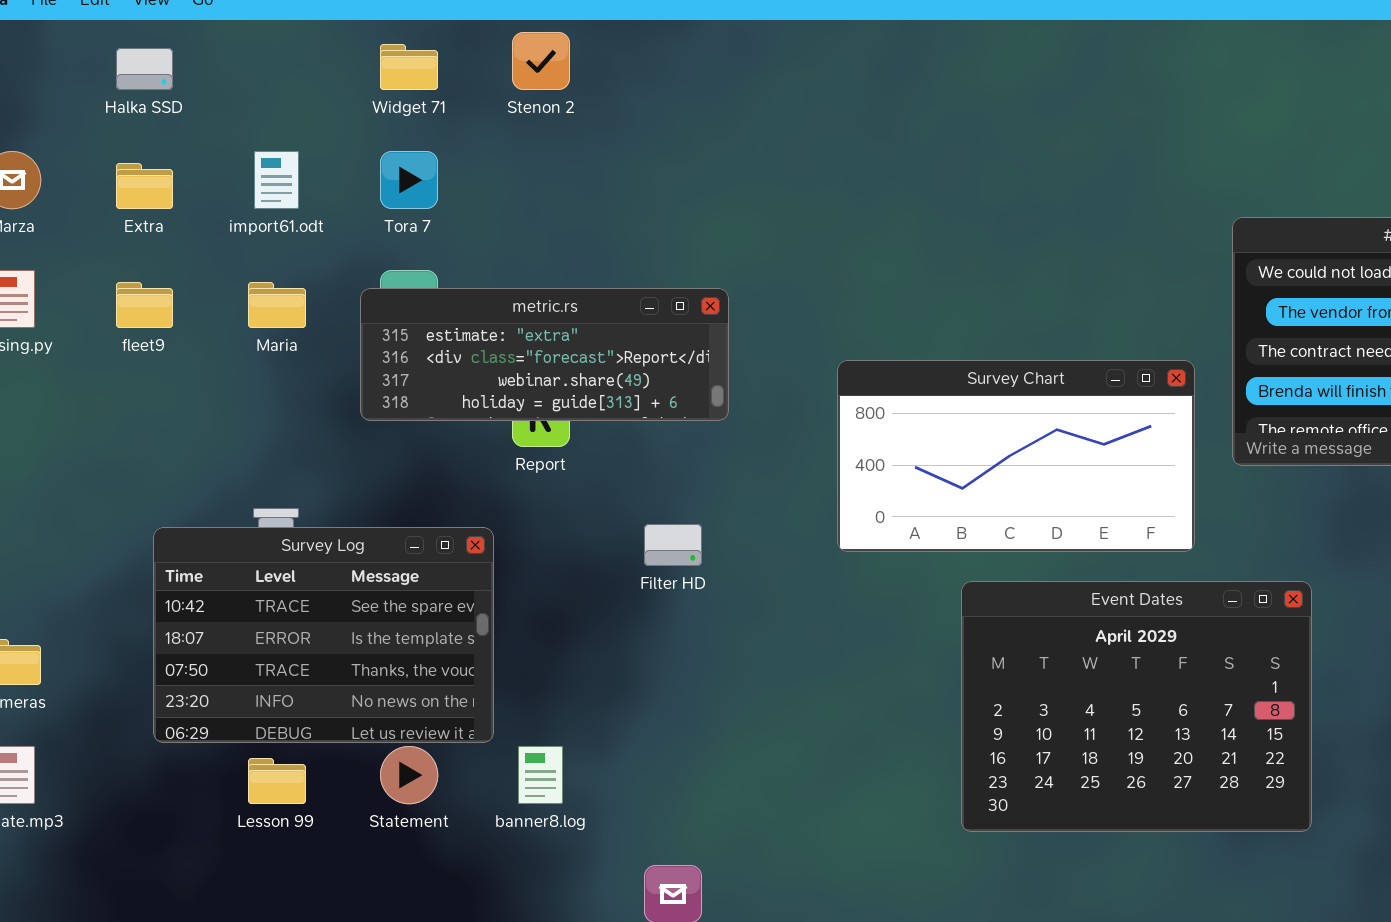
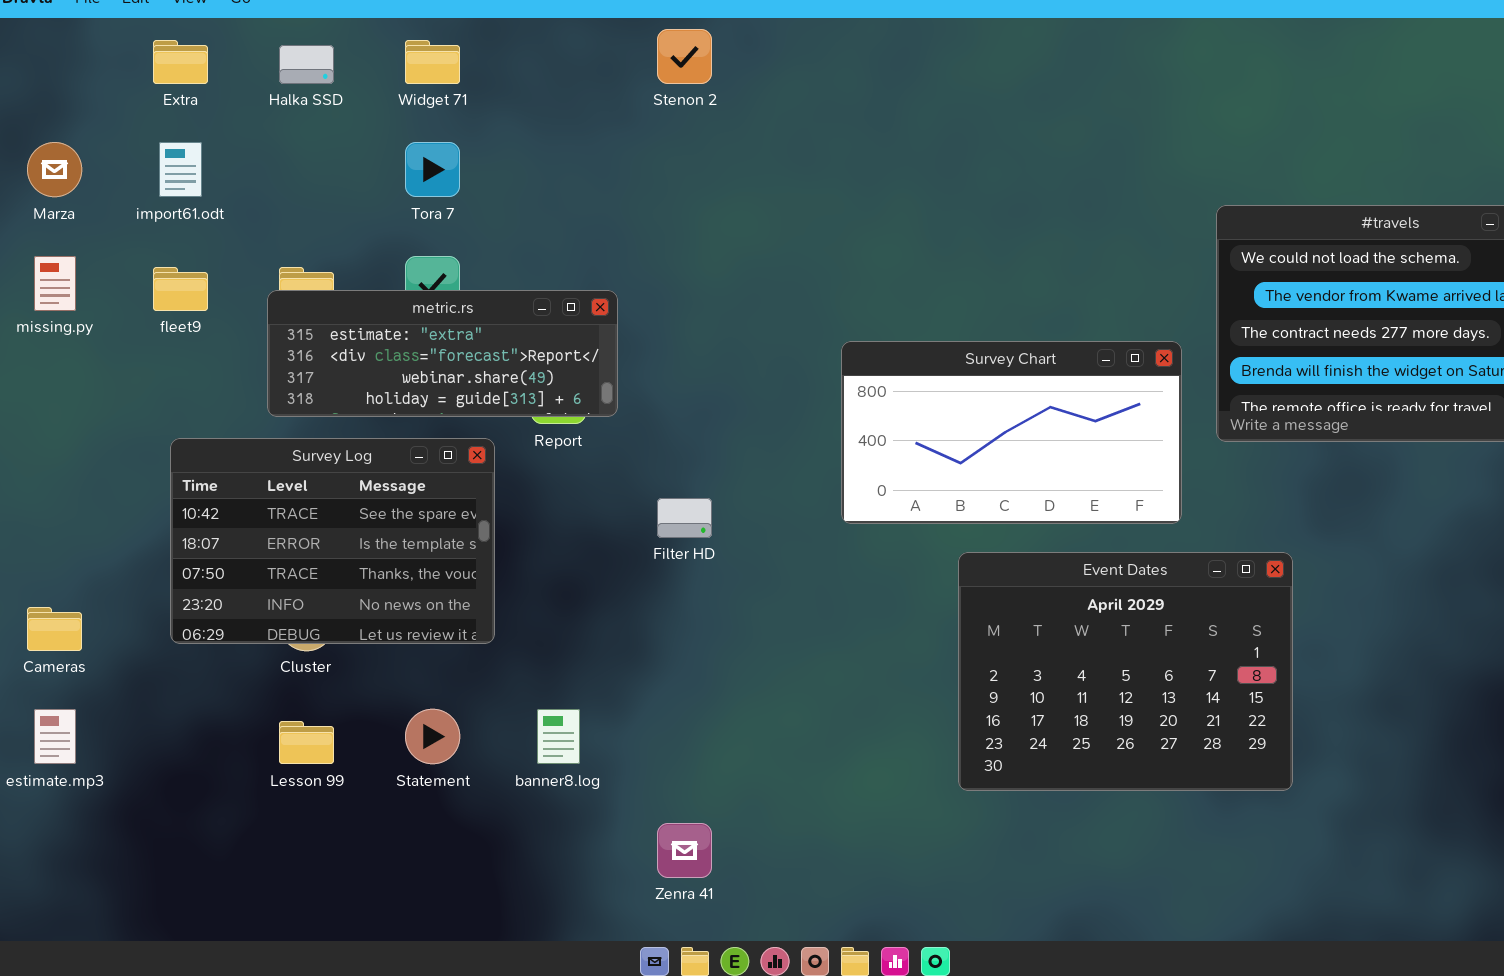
Stenon 2: [512,32,570,90] -> [657,29,712,84], moved
Halka SSD: [116,48,173,90] -> [279,45,334,84], moved
import61.odt: [254,151,299,209] -> [159,142,202,197], moved
Extra: [116,163,173,209] -> [153,40,208,84], moved
metric.rs: [360,288,729,421] -> [267,290,618,417], moved
Survey Log: [153,527,494,743] -> [170,438,495,644], moved

